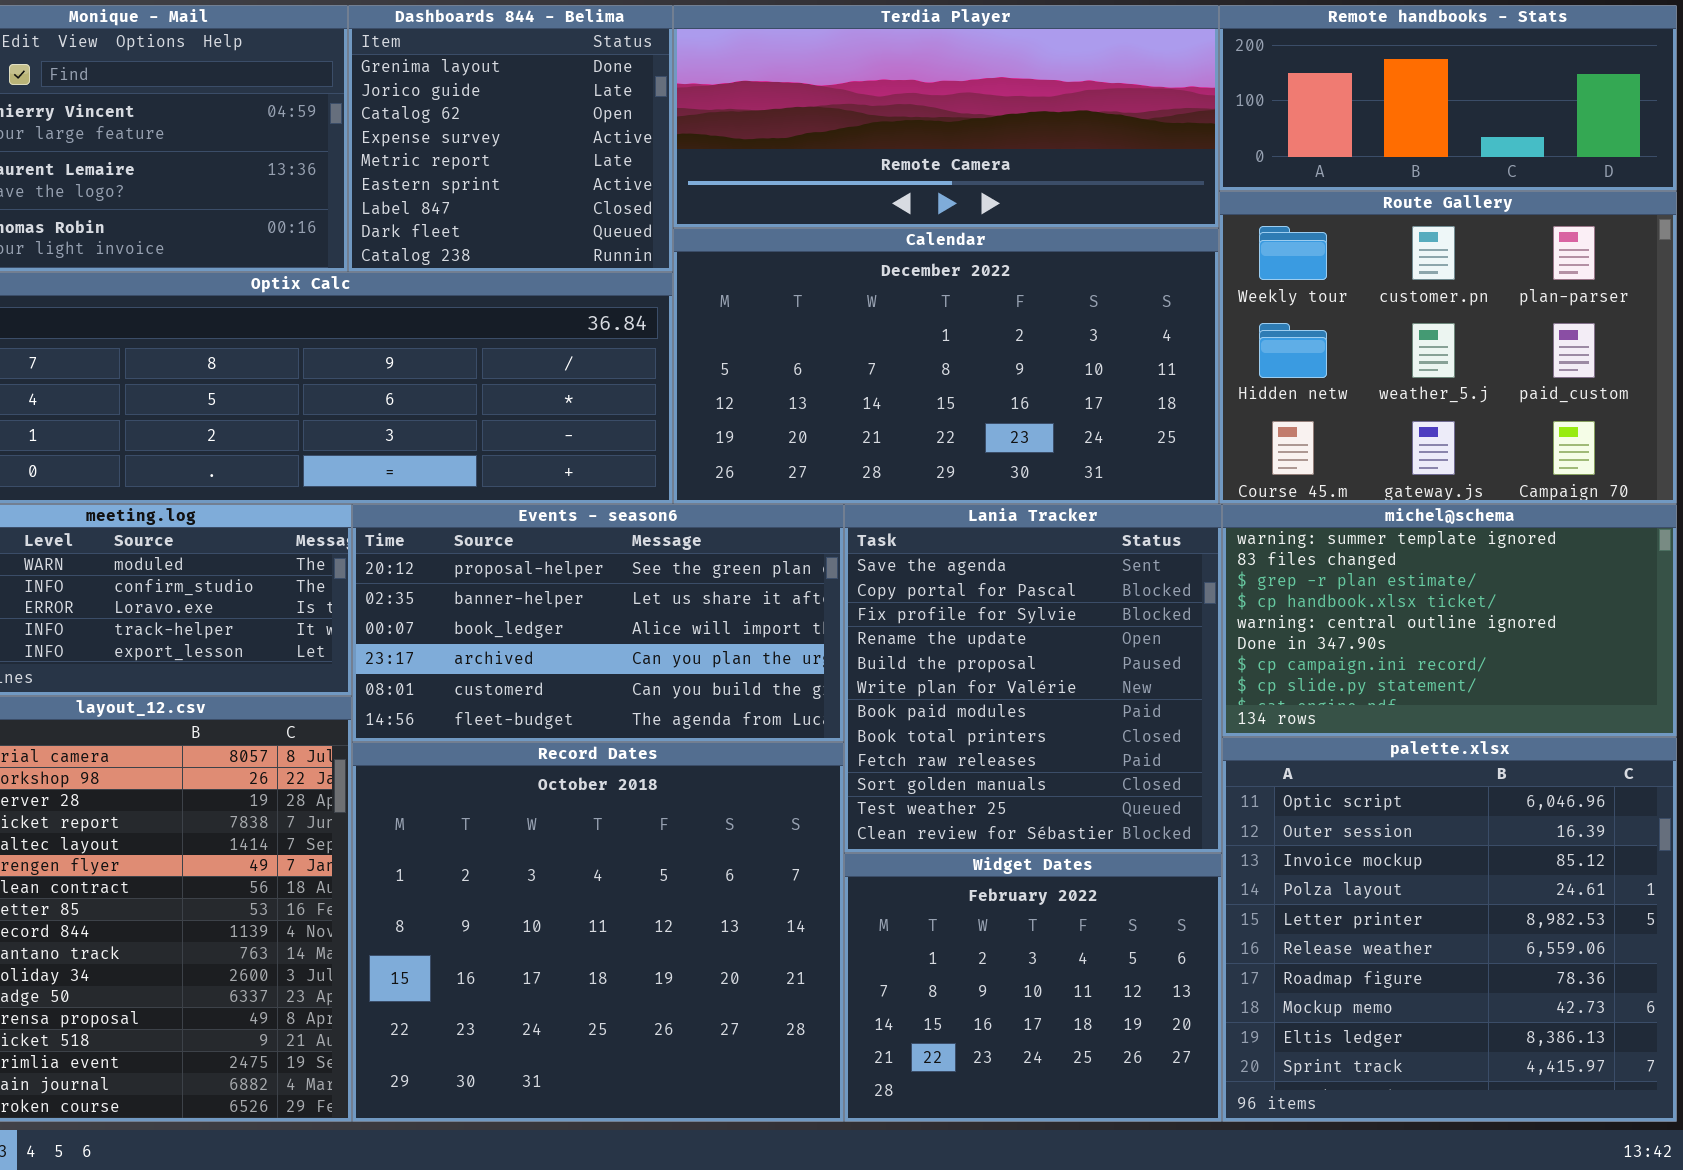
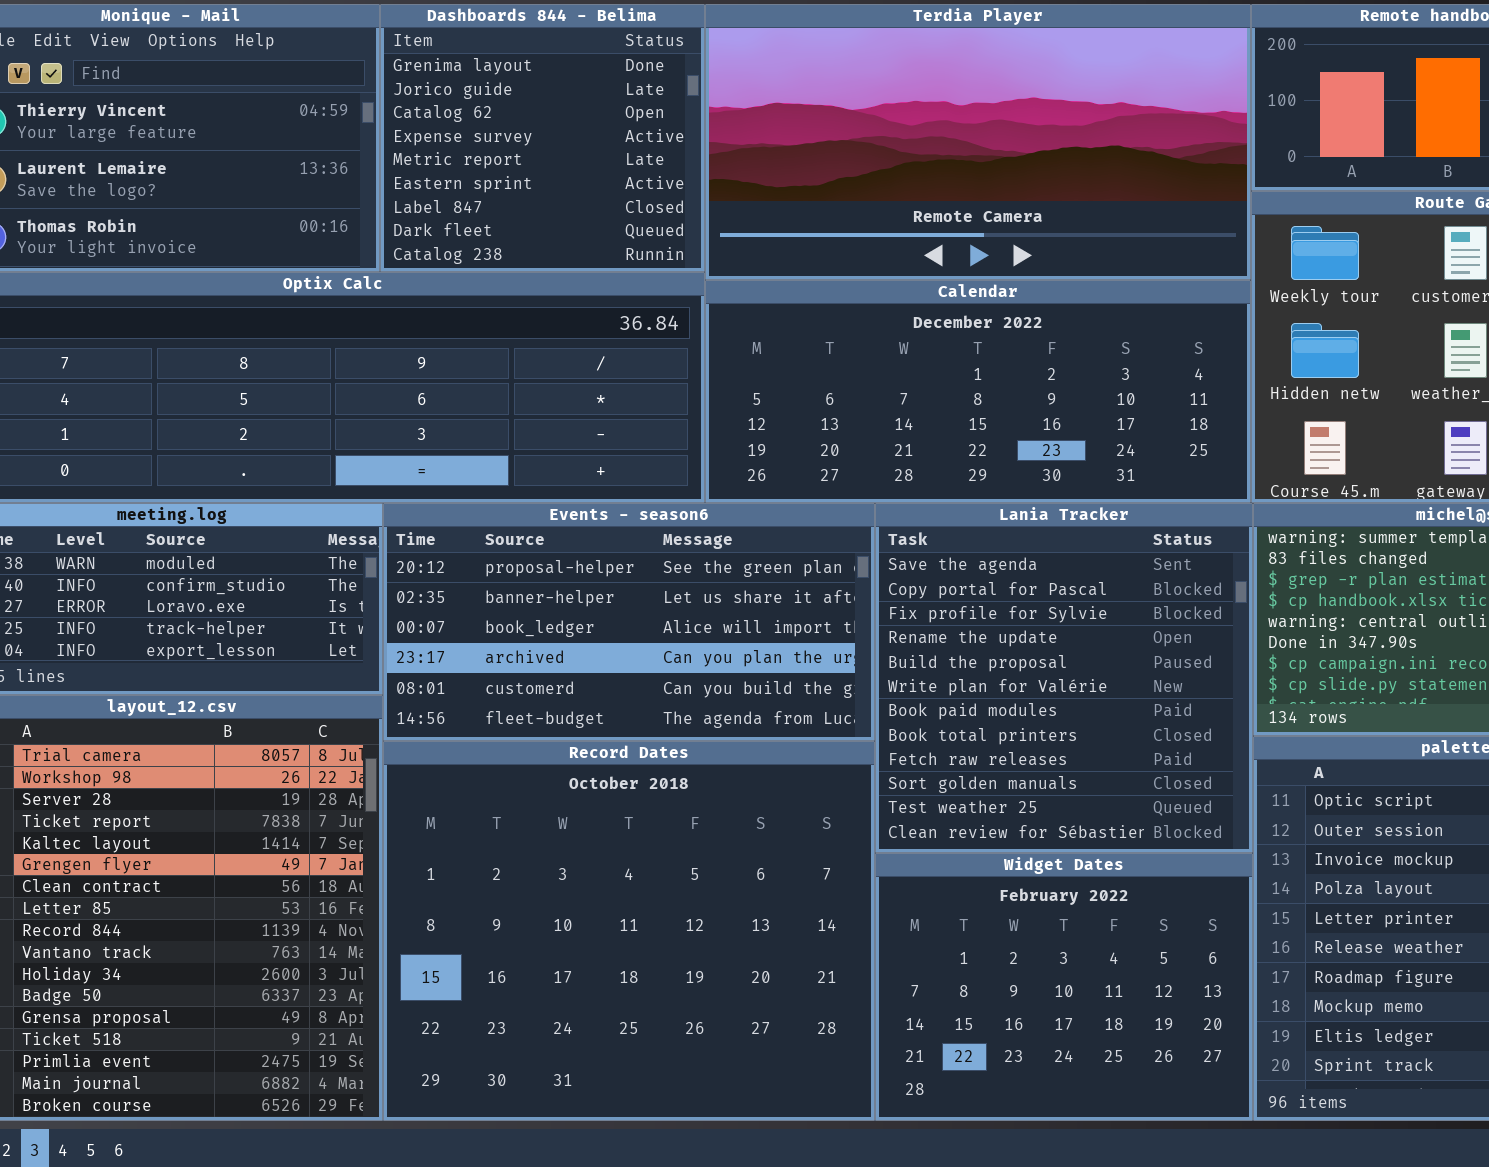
Terdia Player: [673,5,1219,228] -> [705,4,1251,280], resized
Calendar: [673,228,1219,504] -> [705,280,1251,503], resized

